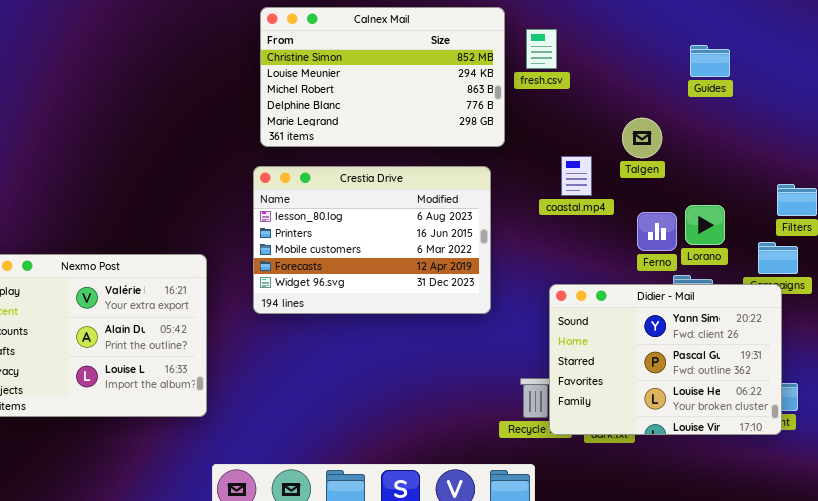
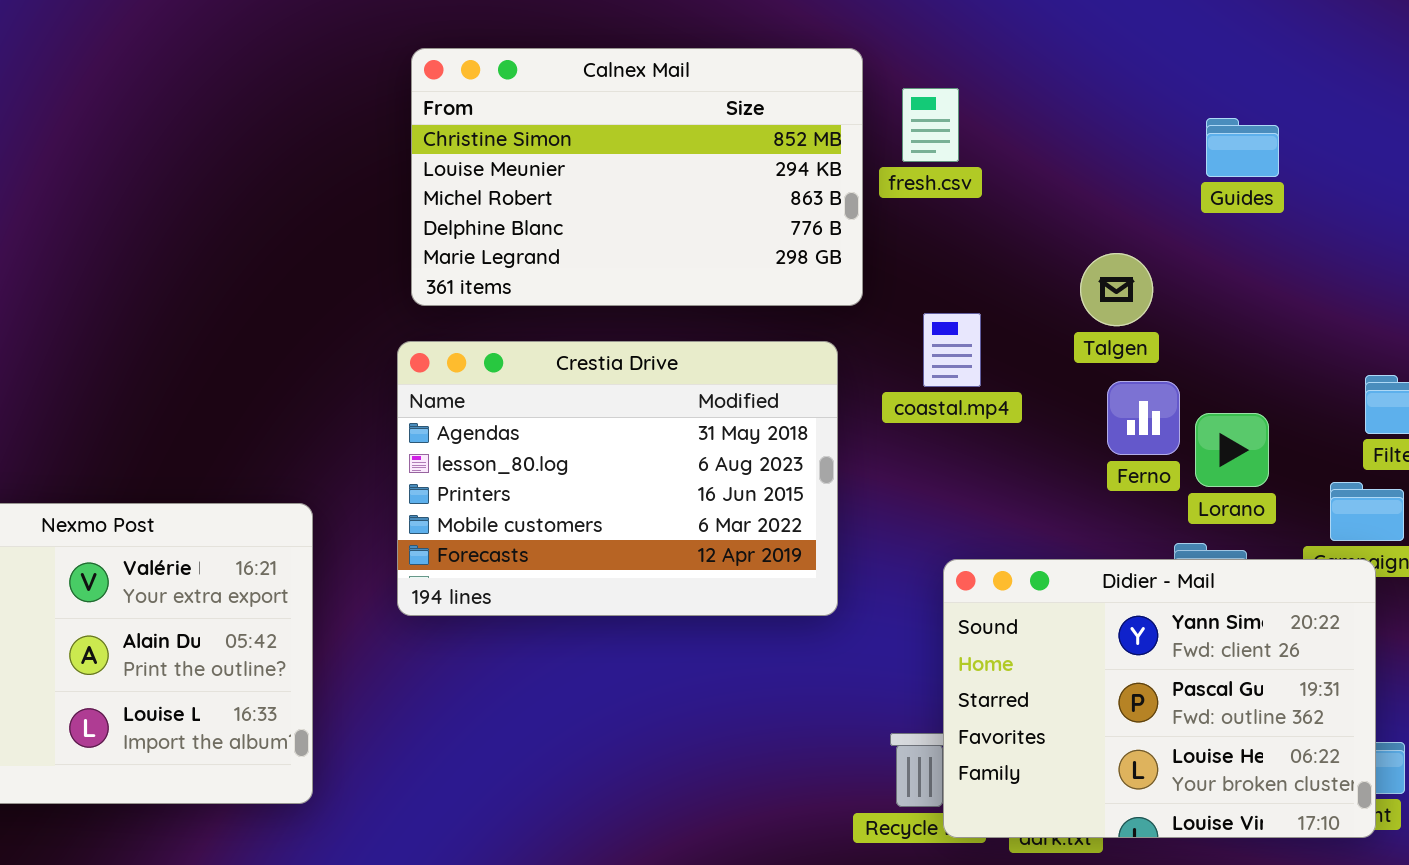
coastal.mp4: [561,156,592,196] -> [923,313,981,387], moved
Crestia Drive: [253,166,491,314] -> [397,341,838,616], scrolled up 1 row
Ferno: [637,212,677,251] -> [1107,381,1180,455], moved

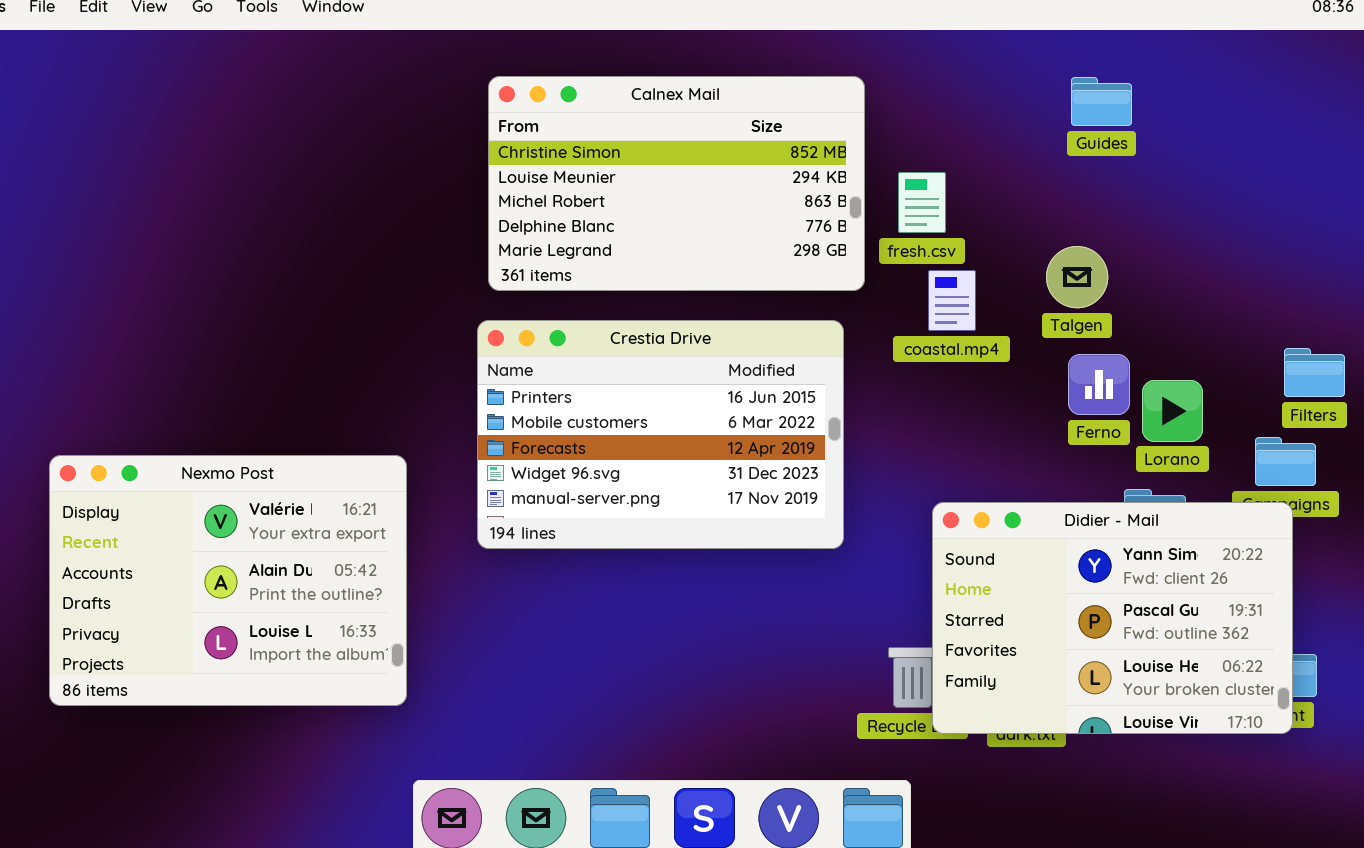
fresh.csv: [902,88,959,162] -> [898,172,946,233], moved
Guides: [1206,118,1279,177] -> [1071,77,1132,126], moved
coastal.mp4: [923,313,981,387] -> [928,270,976,331], moved
Crestia Drive: [397,341,838,616] -> [477,320,844,549], scrolled down 2 rows

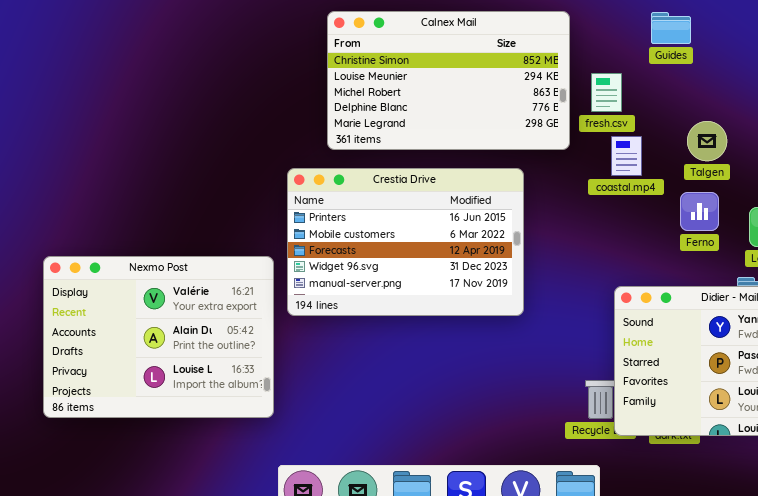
Guides: [1071,77,1132,126] -> [651,12,691,44], moved
Crestia Drive: [477,320,844,549] -> [287,168,524,316], moved
Ferno: [1068,354,1130,415] -> [680,192,719,231], moved

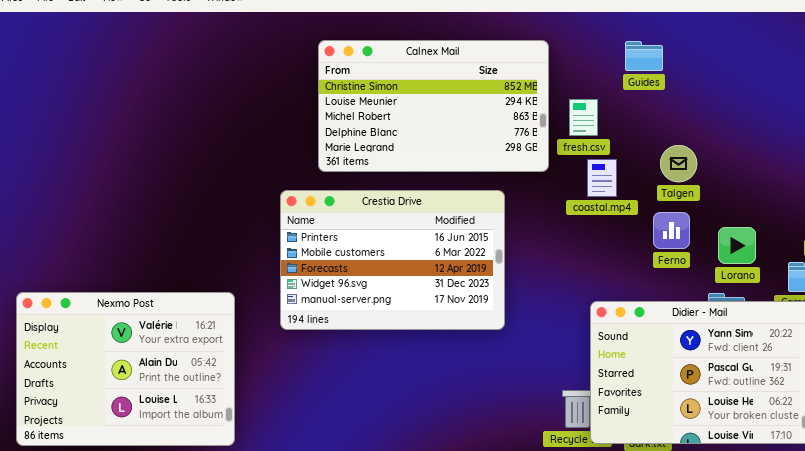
Nexmo Post: [43,256,274,418] -> [16,292,235,446], moved

